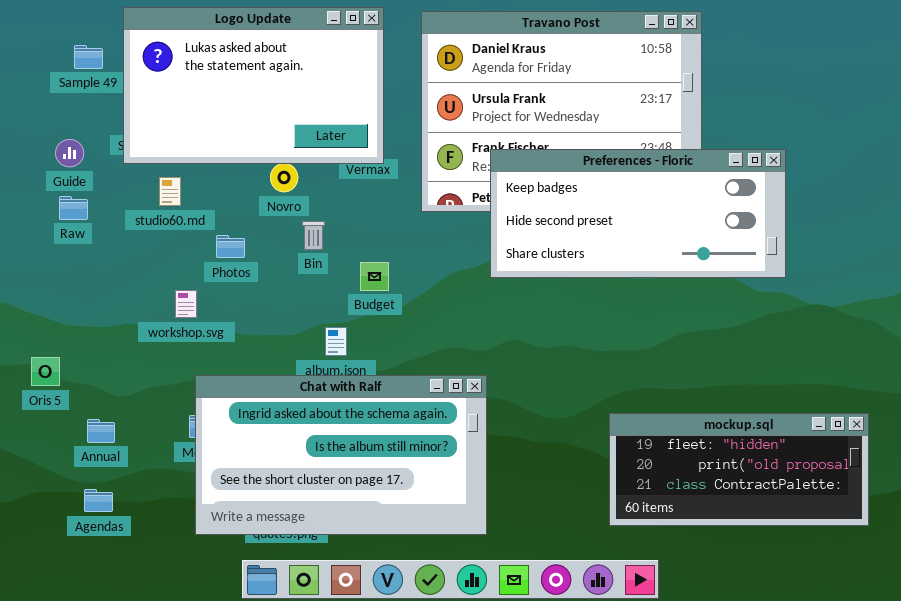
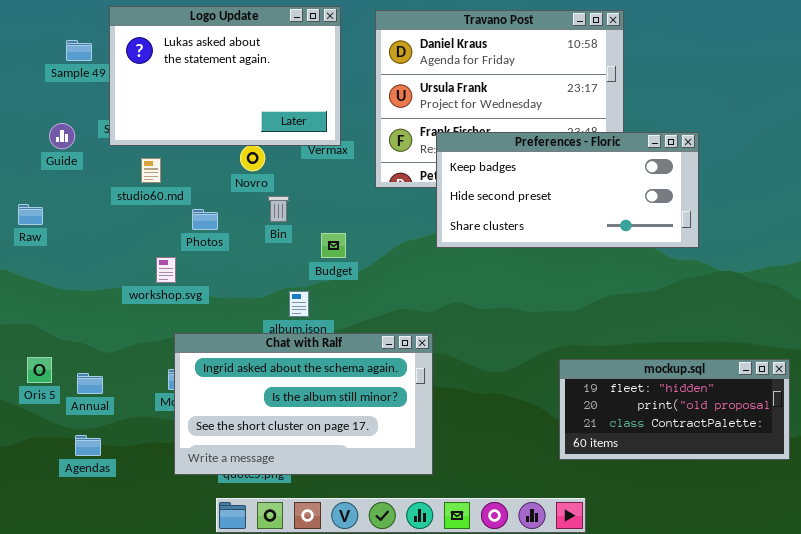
Raw: [59,196,88,220] -> [18,204,43,225], moved
Oris 5: [31,357,60,386] -> [27,357,52,383], moved
mockup.sql: [609,413,869,526] -> [559,359,790,460], moved

